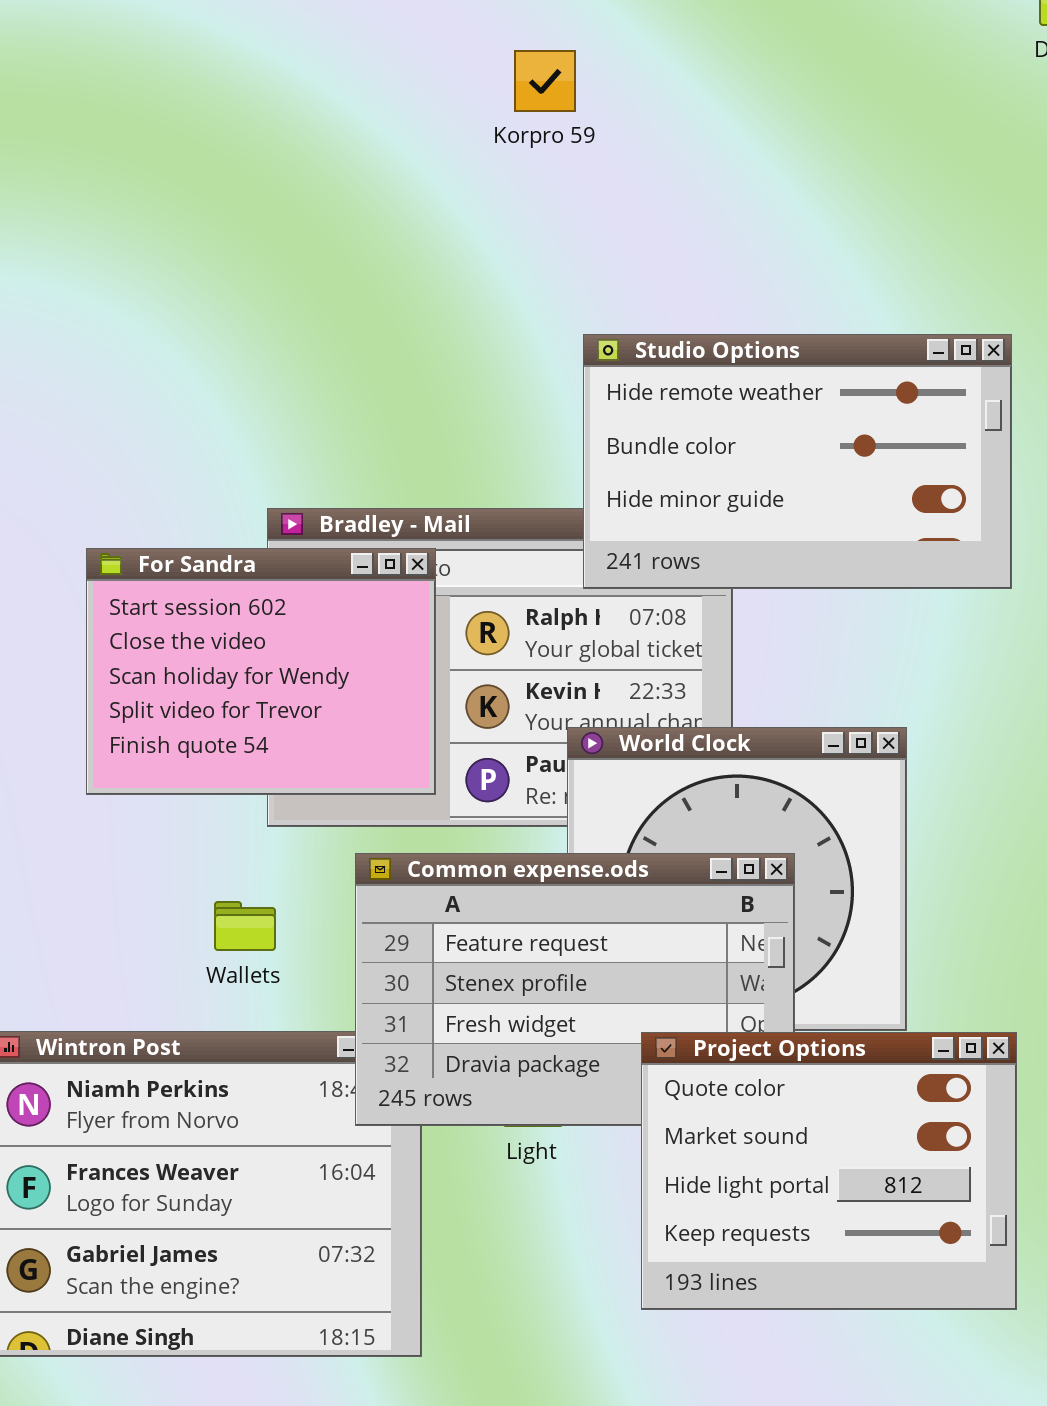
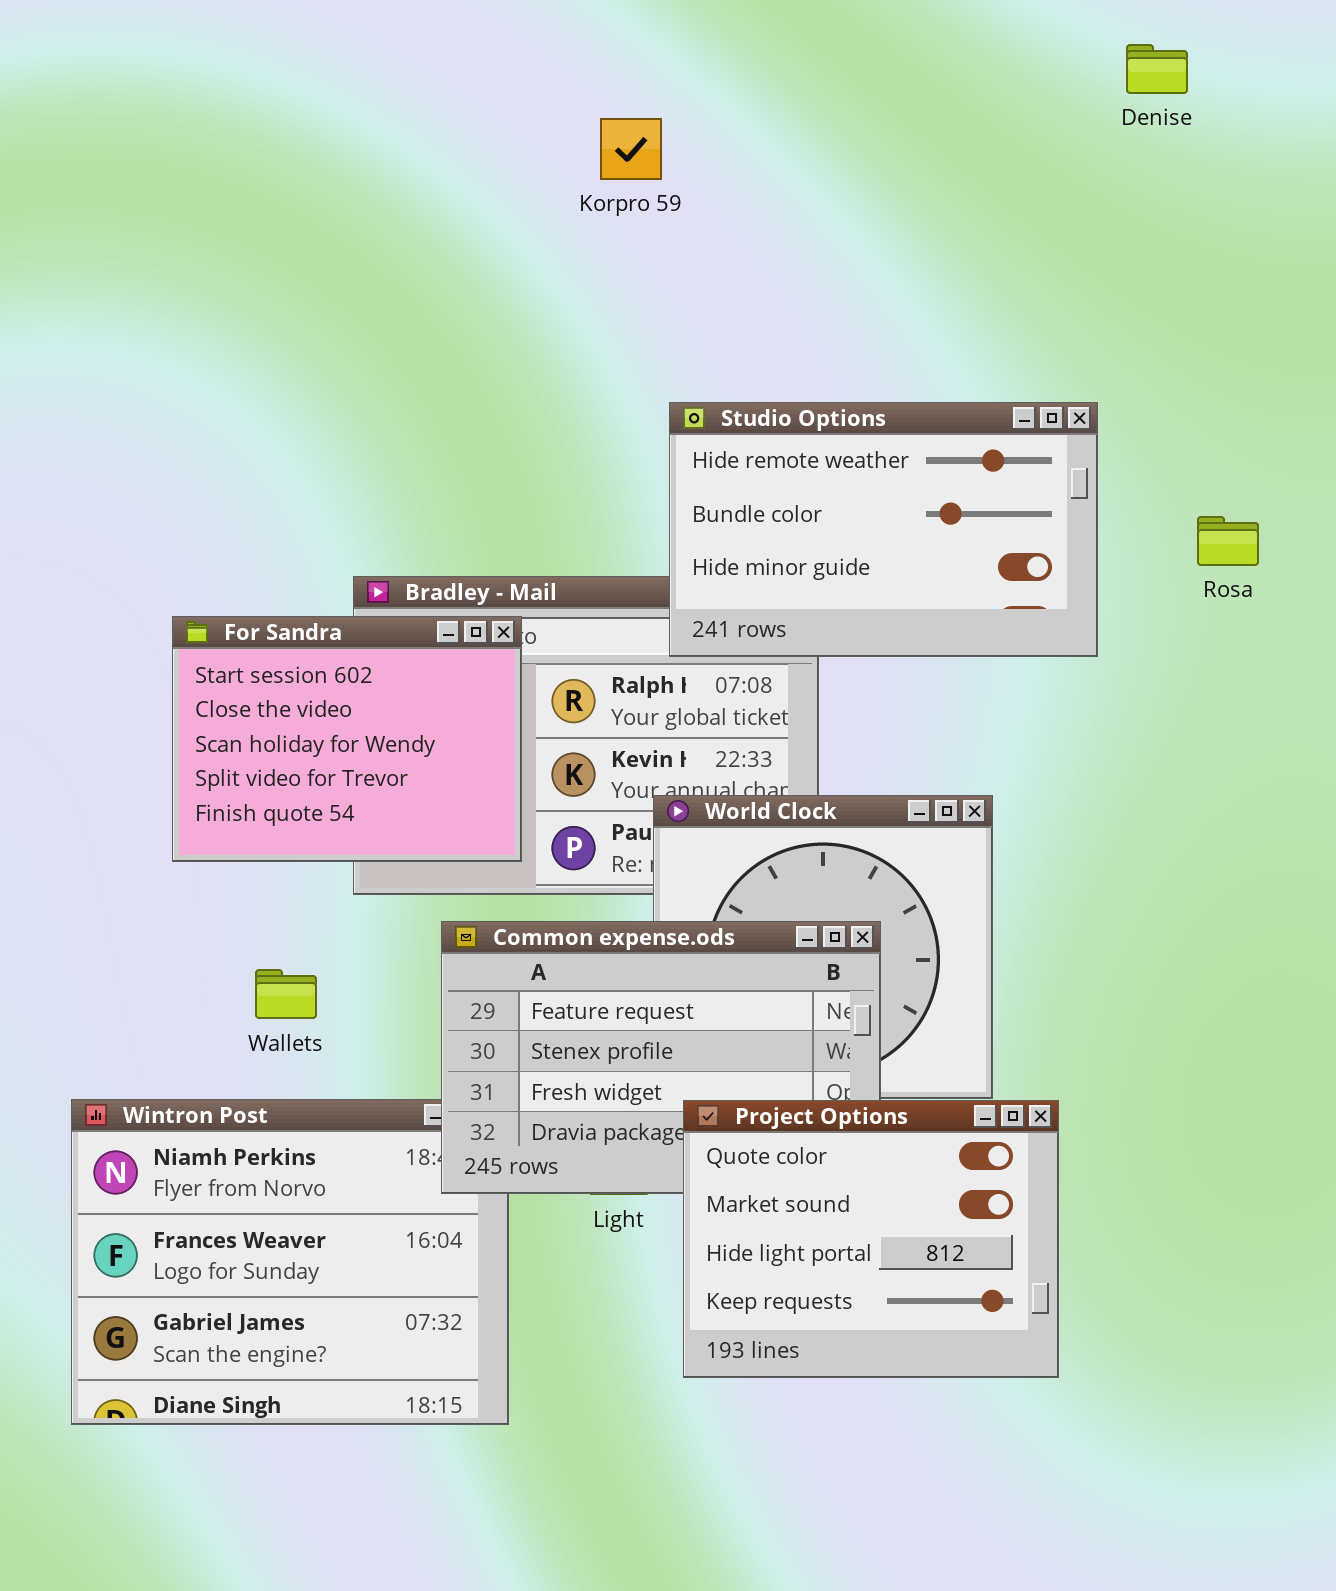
Wallets: [214,901,276,951] -> [255,969,317,1019], moved
Project Options: [641,1032,1017,1310] -> [683,1100,1059,1378], moved

